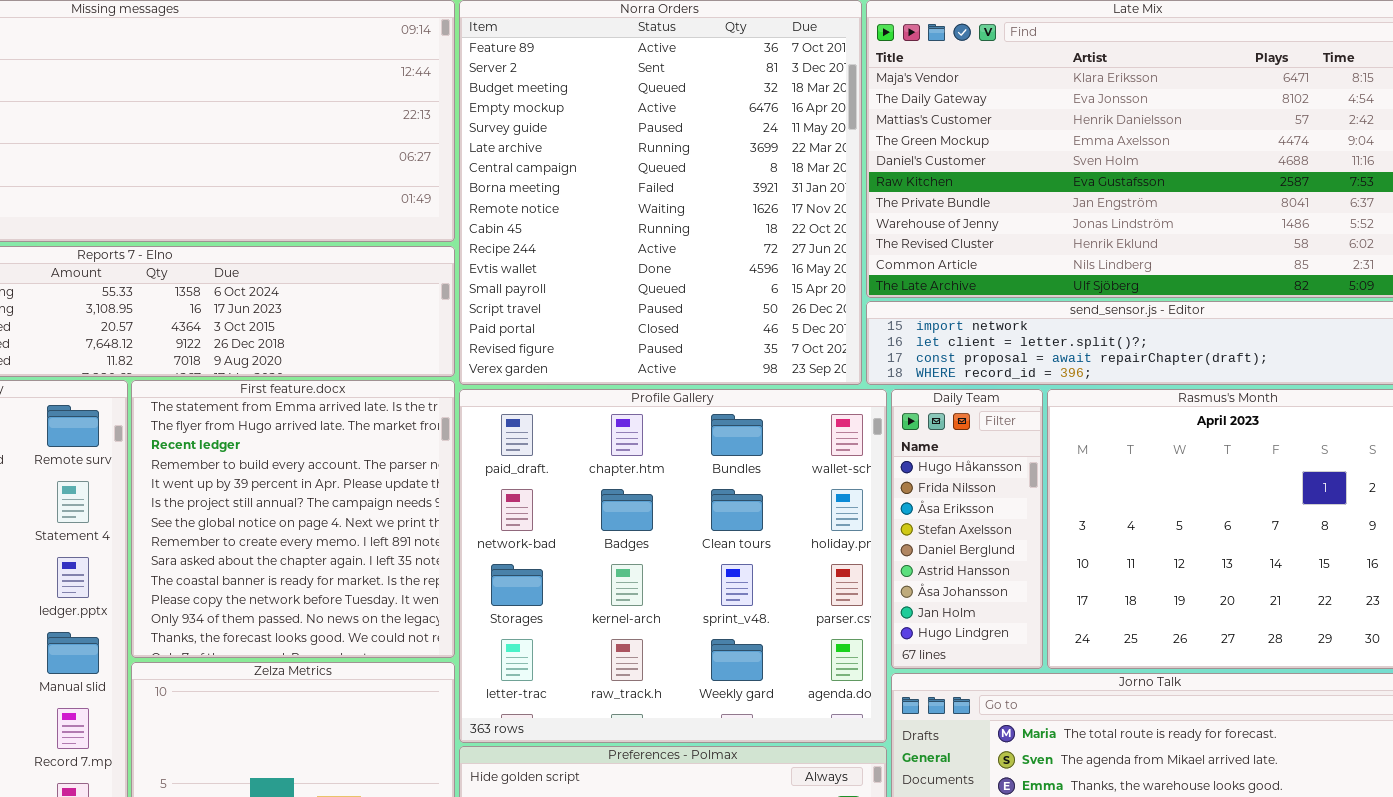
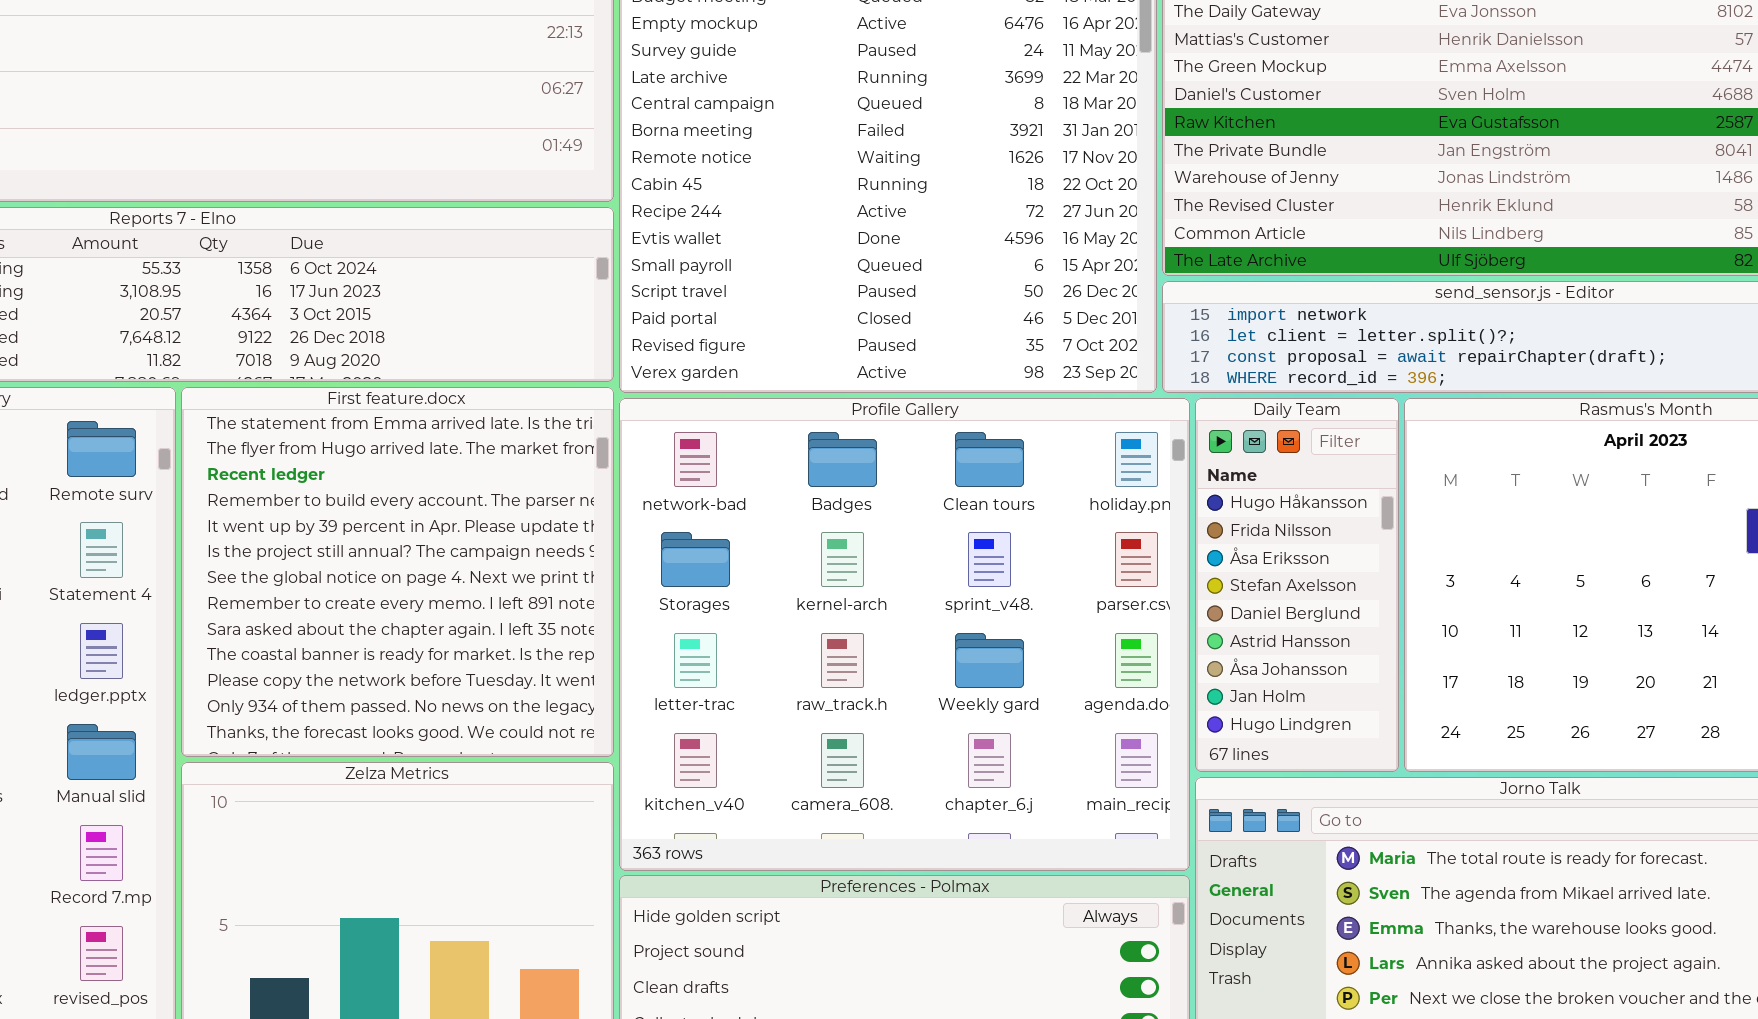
Profile Gallery: [459,389,887,743] -> [619,398,1190,871], scrolled down 1 row

